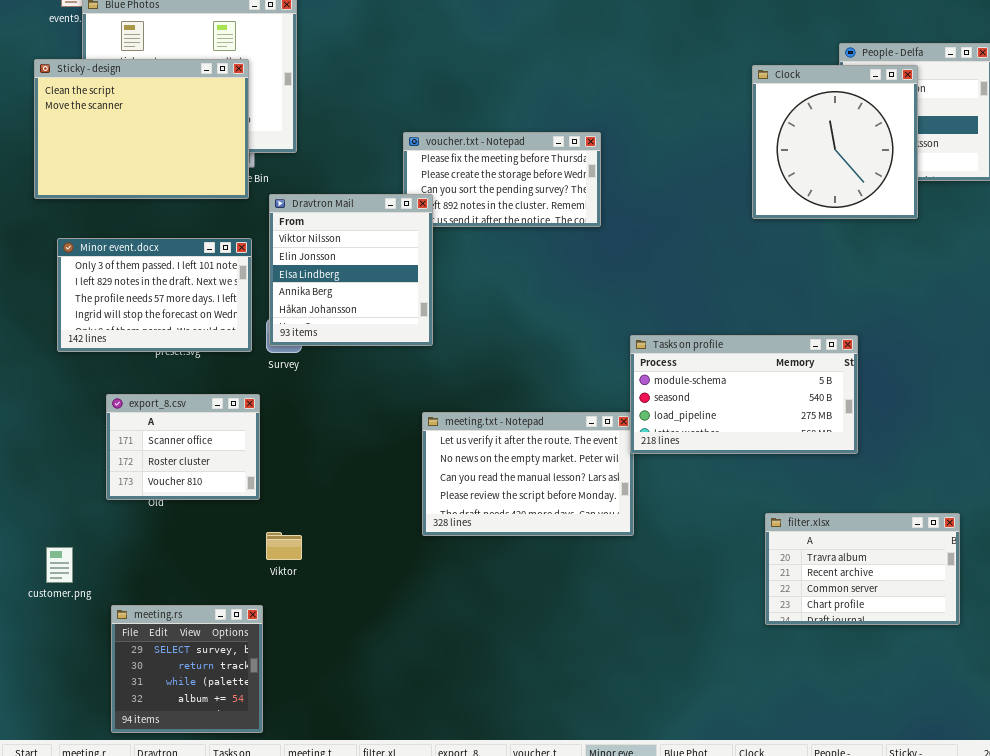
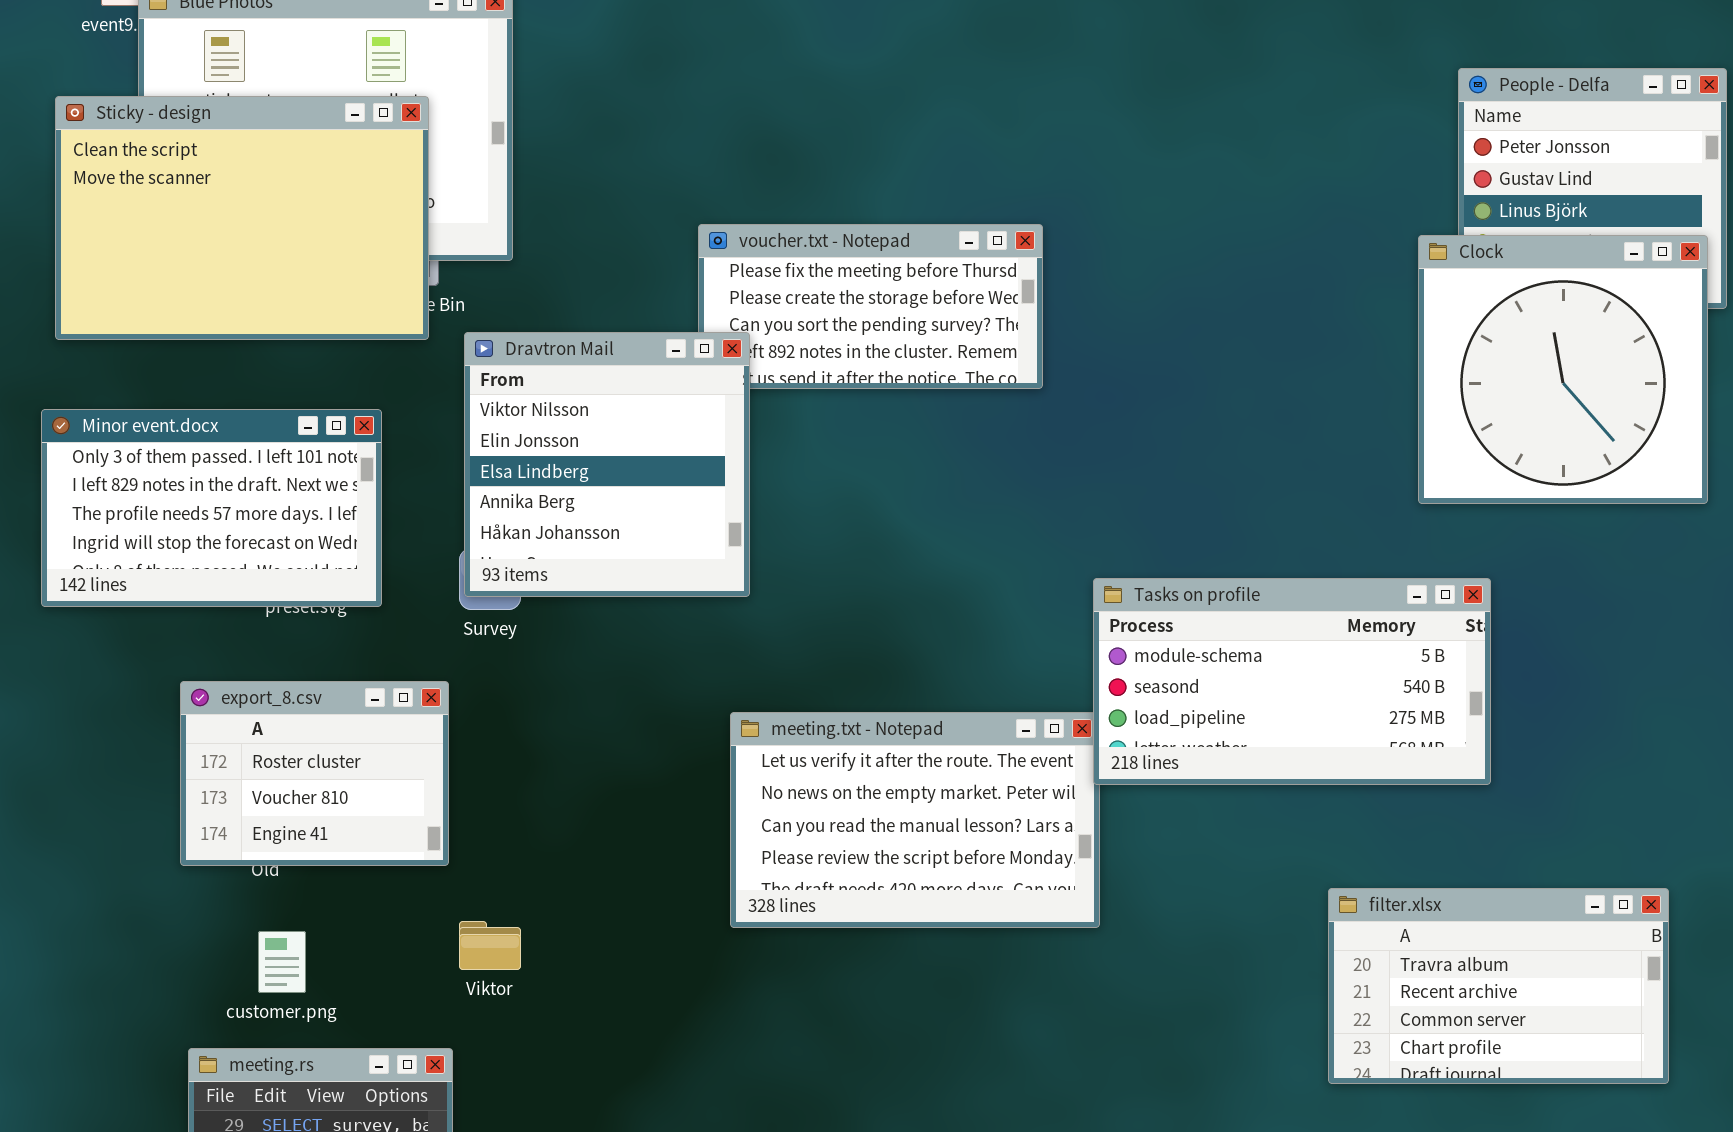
Clock: [752,65,918,219] -> [1418,235,1708,504], moved
Minor event.docx: [57,238,252,352] -> [41,409,382,607], moved
export_8.csv: [106,394,260,500] -> [180,681,449,866], scrolled down 1 row
customer.png: [46,547,73,583] -> [258,931,306,993], moved

